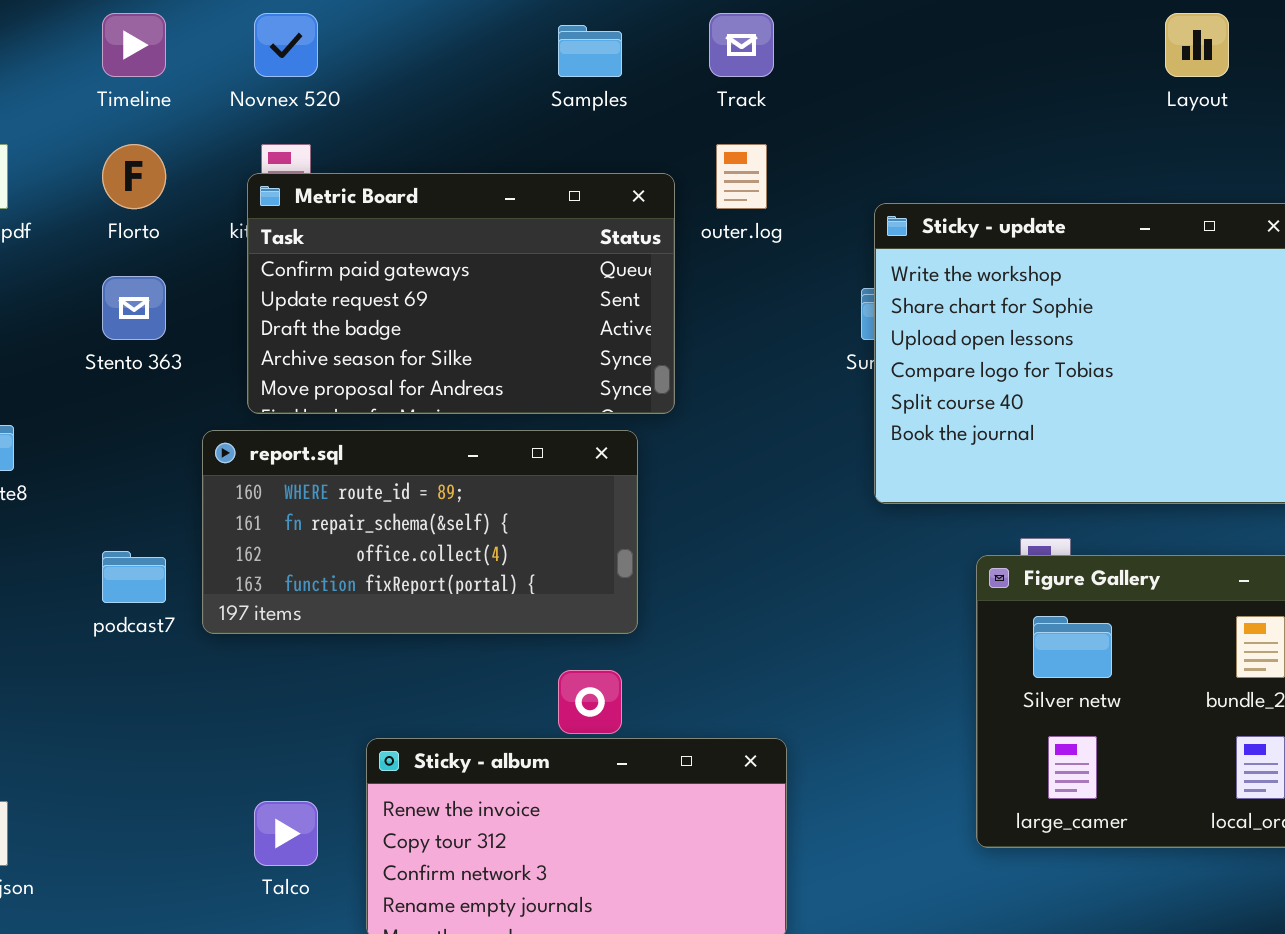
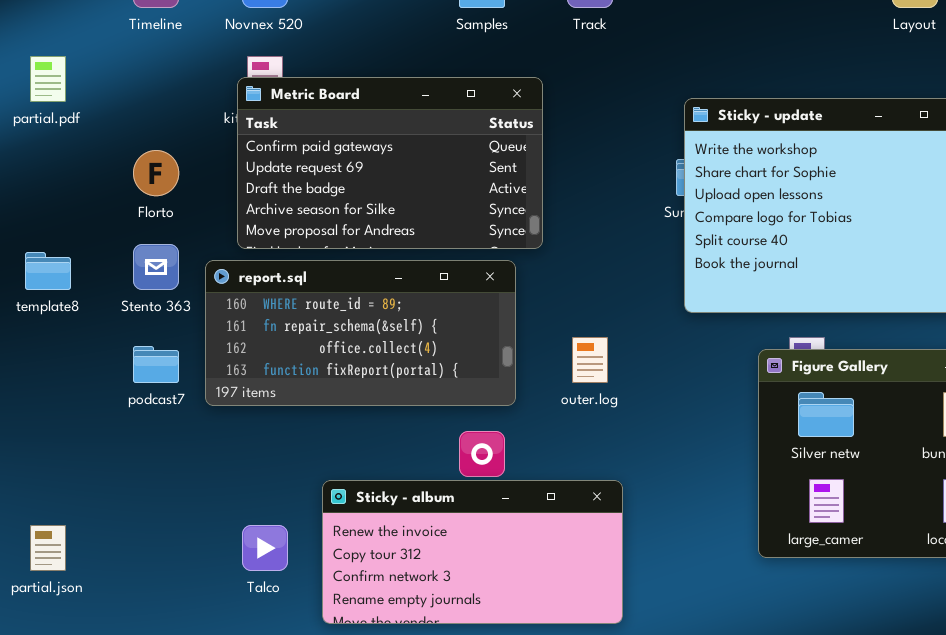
Florto: [102,144,166,209] -> [133,150,179,196], moved
outer.log: [716,144,767,209] -> [572,337,608,383], moved
Stento 363: [102,276,166,340] -> [133,244,179,290], moved

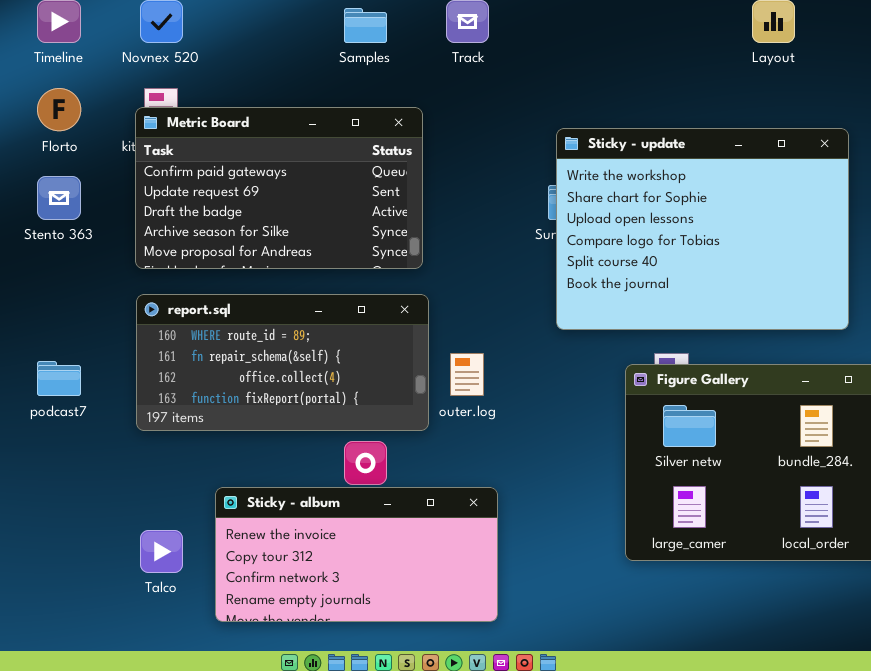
Florto: [133,150,179,196] -> [37,88,81,131], moved
Stento 363: [133,244,179,290] -> [37,176,81,220], moved
report.sql: [205,260,516,406] -> [136,294,429,431], moved

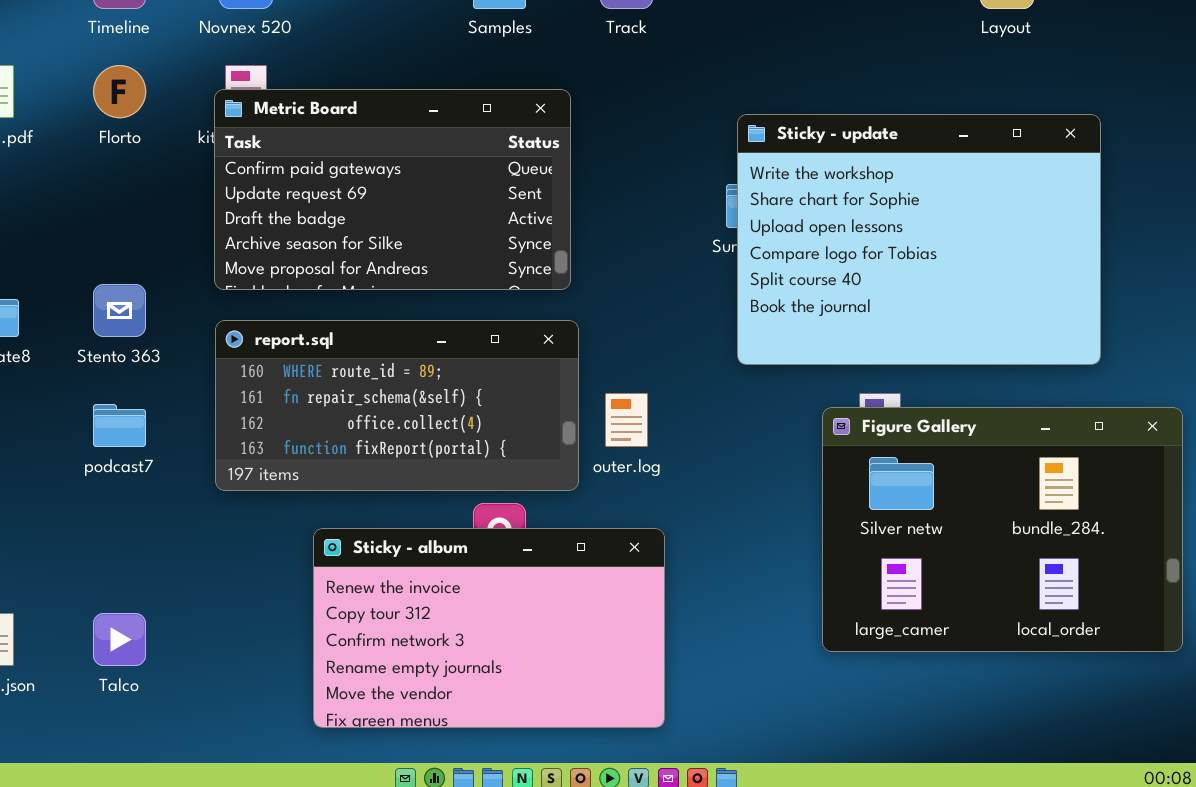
Stento 363: [37,176,81,220] -> [93,284,146,337], moved
Sticky - album: [215,487,498,622] -> [313,528,665,728], resized
Talco: [140,530,183,573] -> [93,613,146,666], moved

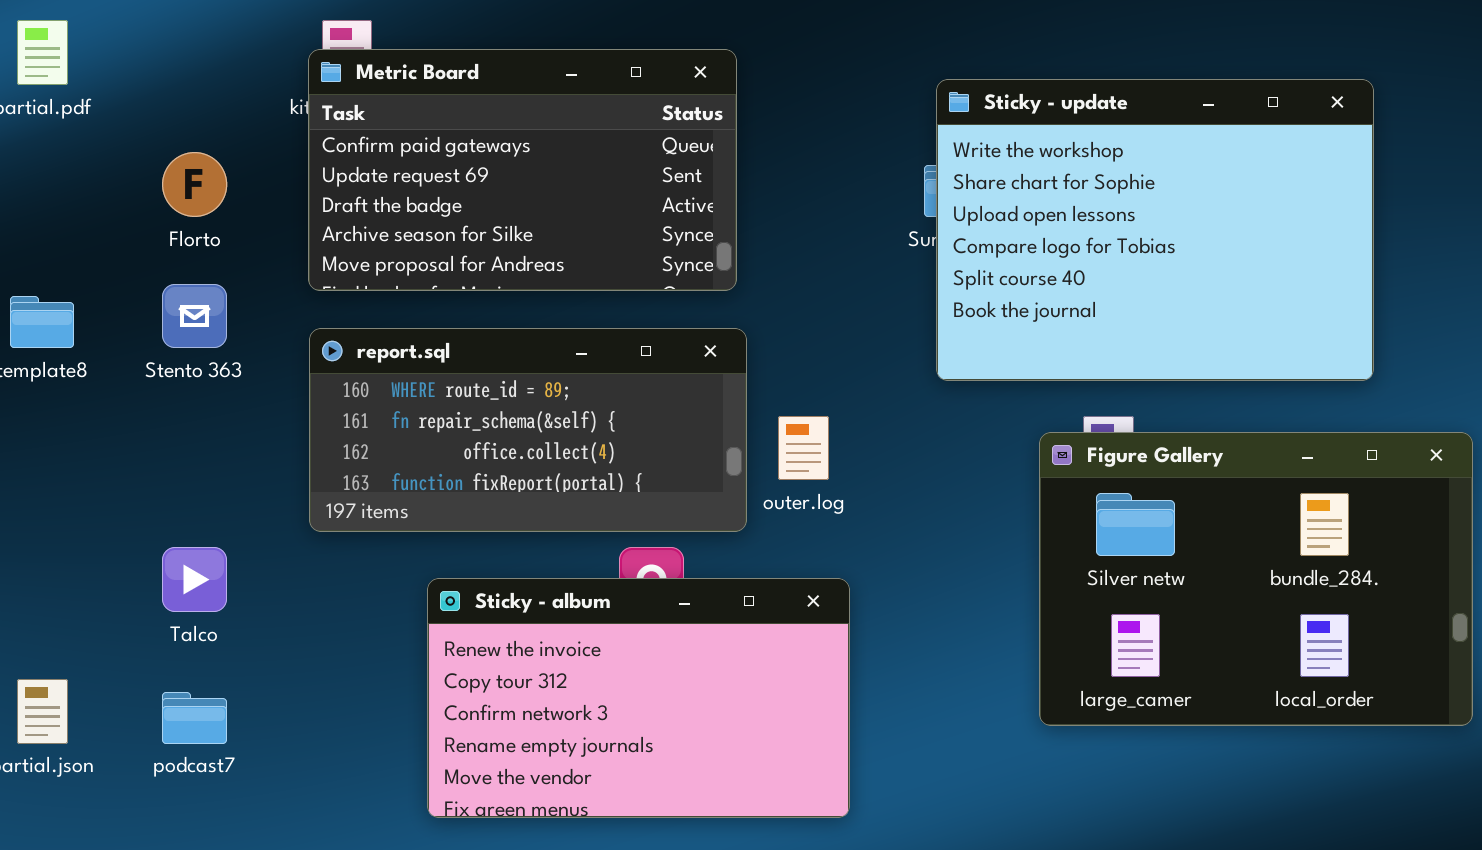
Florto: [93,65,146,118] -> [162,152,227,217], moved
podcast7: [93,404,146,447] -> [162,692,227,744], moved
Talco: [93,613,146,666] -> [162,547,227,612], moved

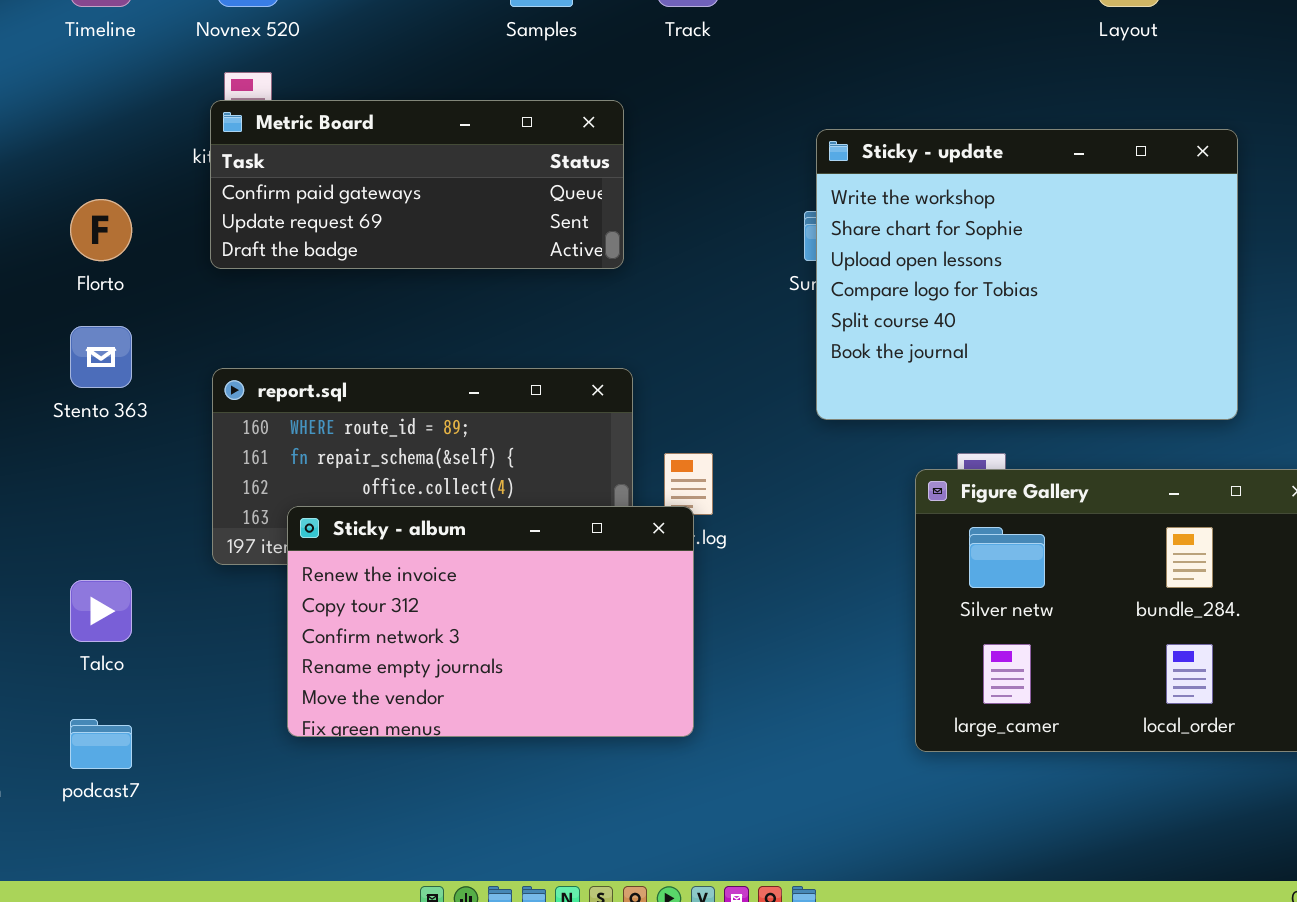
Metric Board: [308,49,737,291] -> [210,100,624,269], resized
Sticky - album: [427,578,850,818] -> [287,506,694,737], moved

